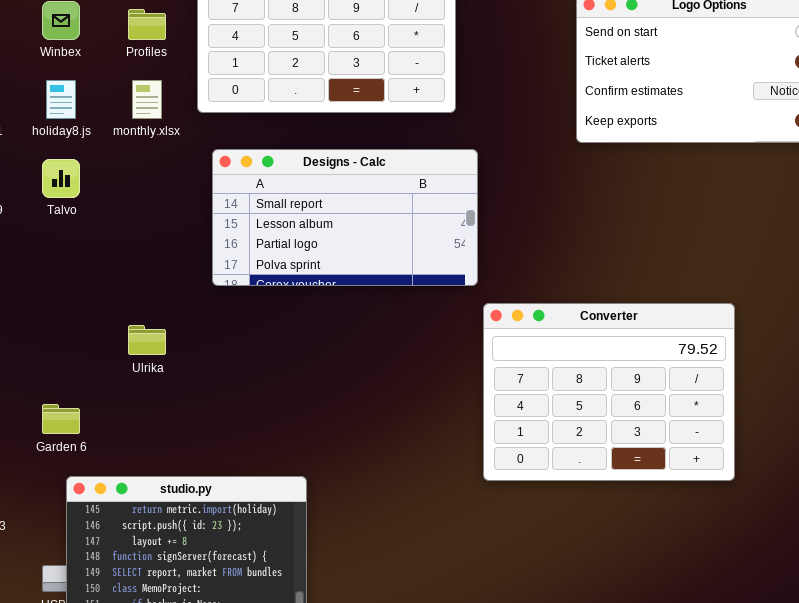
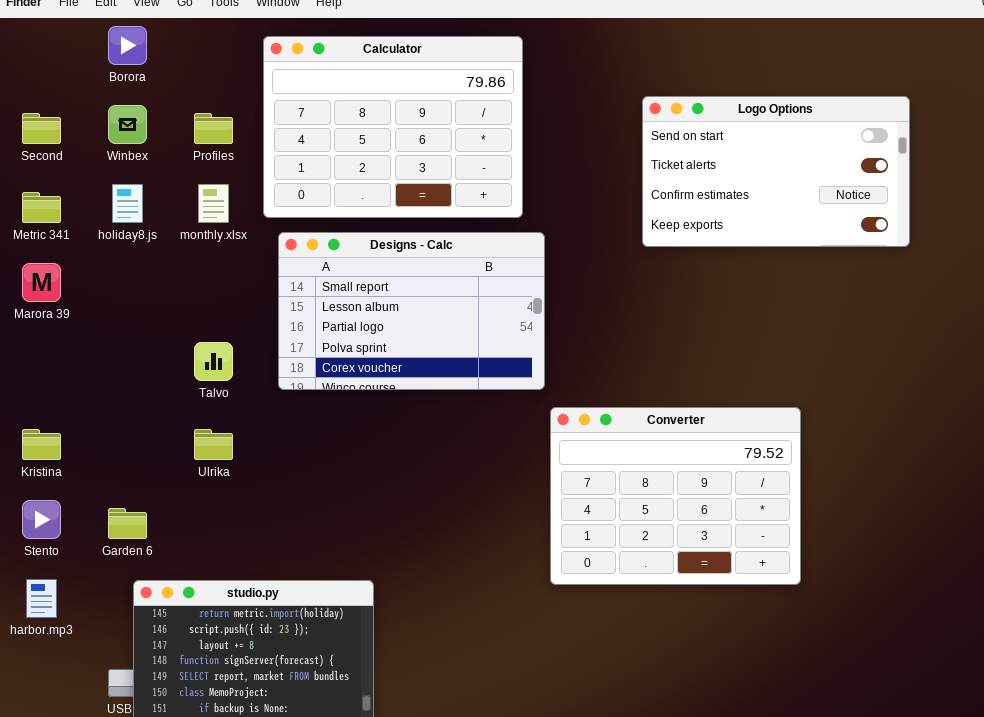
Designs - Calc: [212,149,478,286] -> [278,232,545,390], resized
Talvo: [42,159,80,198] -> [194,342,233,381], moved

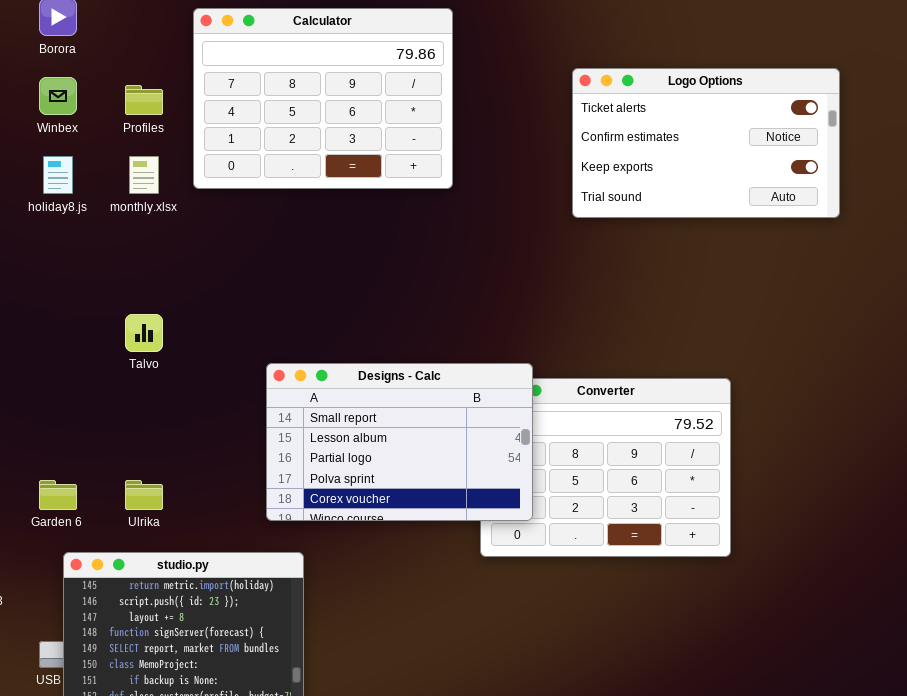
Logo Options: [642,96,910,247] -> [572,68,840,218], scrolled down 1 row
Designs - Calc: [278,232,545,390] -> [266,363,533,521], moved
Ulrika: [194,429,233,460] -> [125,480,163,510], moved

